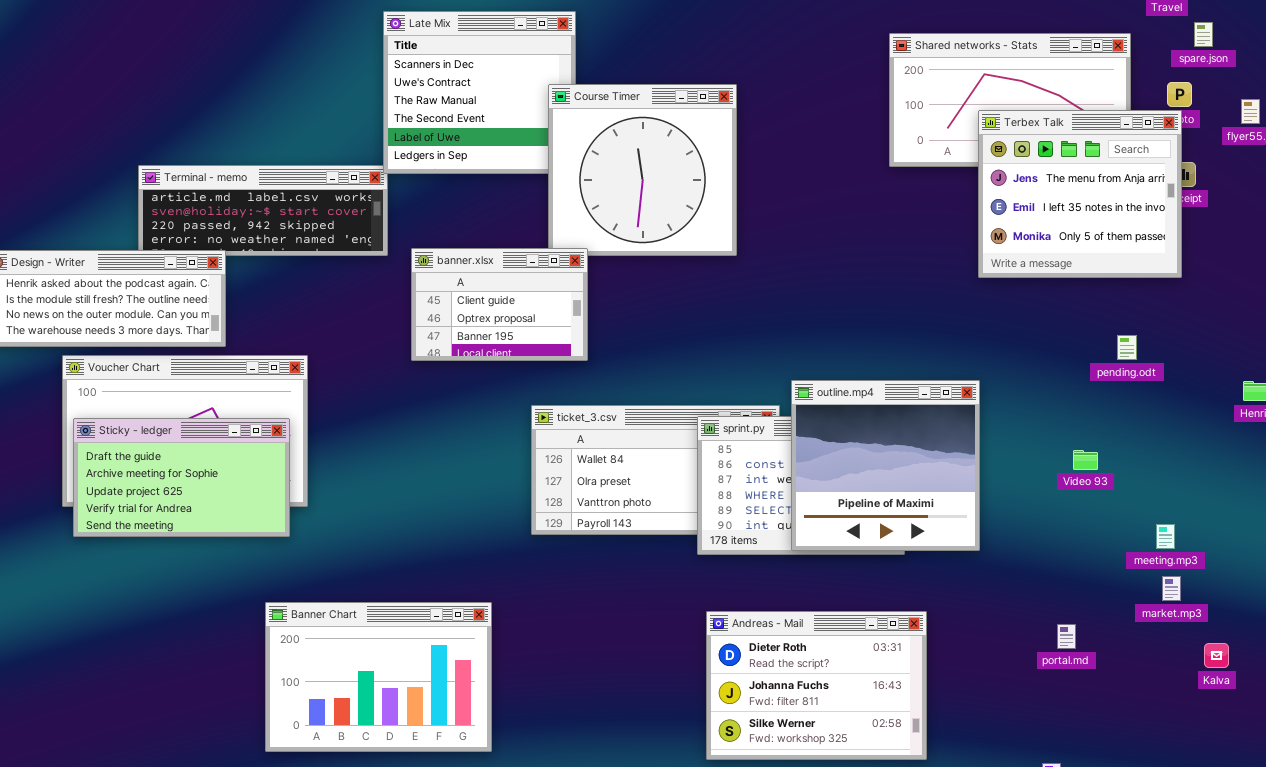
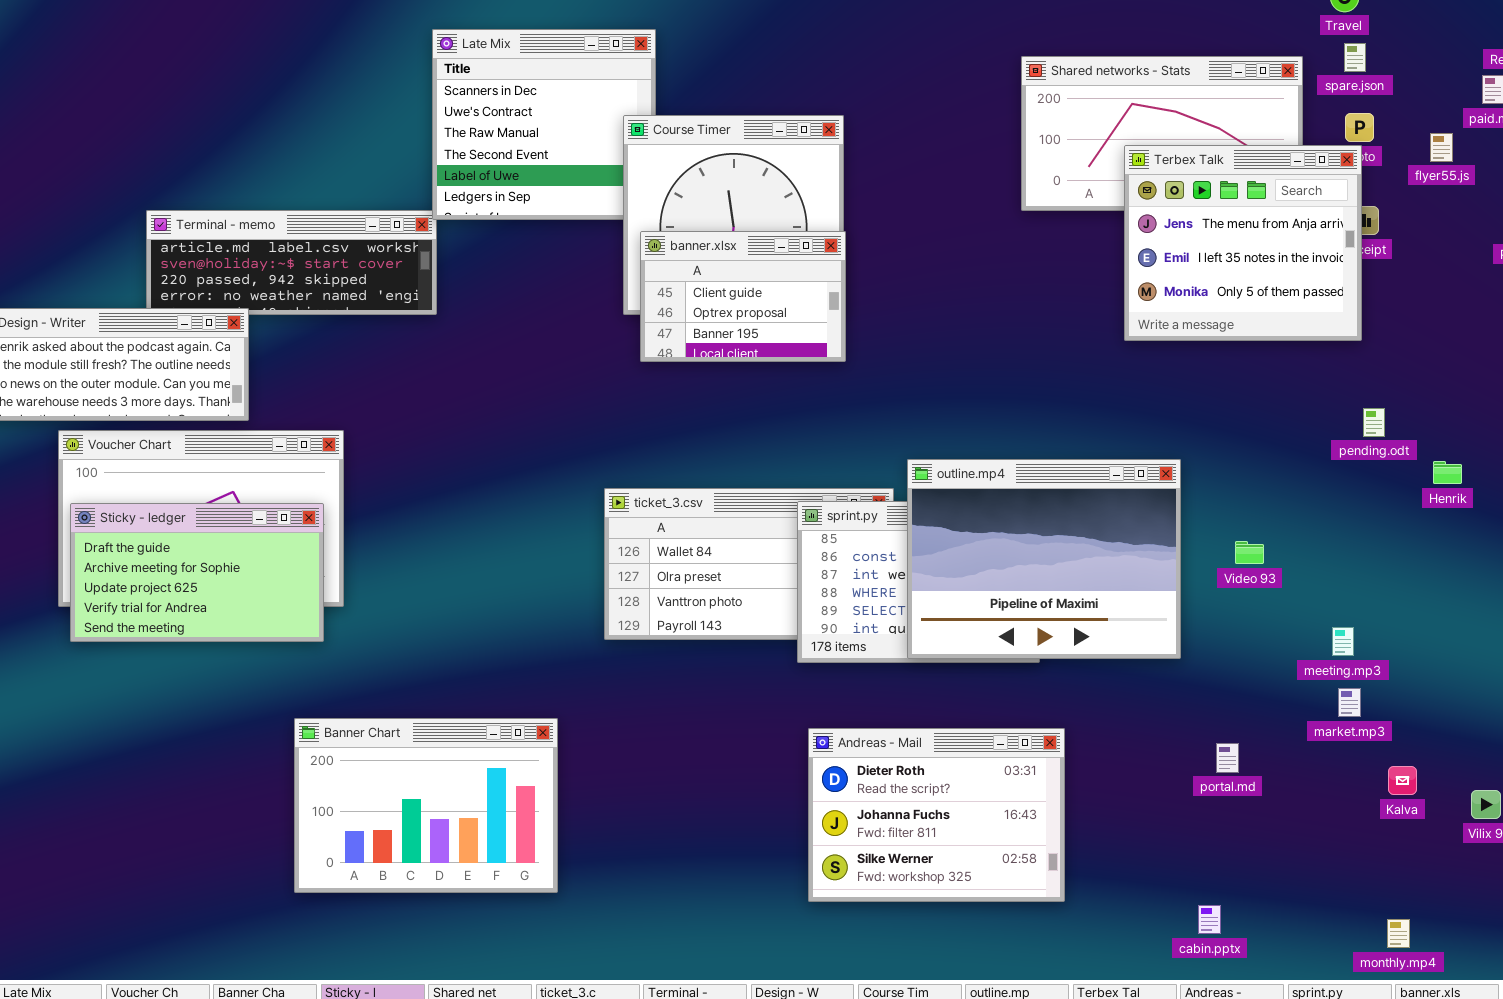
spare.json: [1194,22,1213,47] -> [1344,43,1366,72], moved
banner.xlsx: [411,248,588,361] -> [640,231,846,362], moved
pending.odt: [1117,335,1137,360] -> [1363,408,1385,437], moved
outline.mp4: [791,380,980,551] -> [907,459,1181,659], resized

